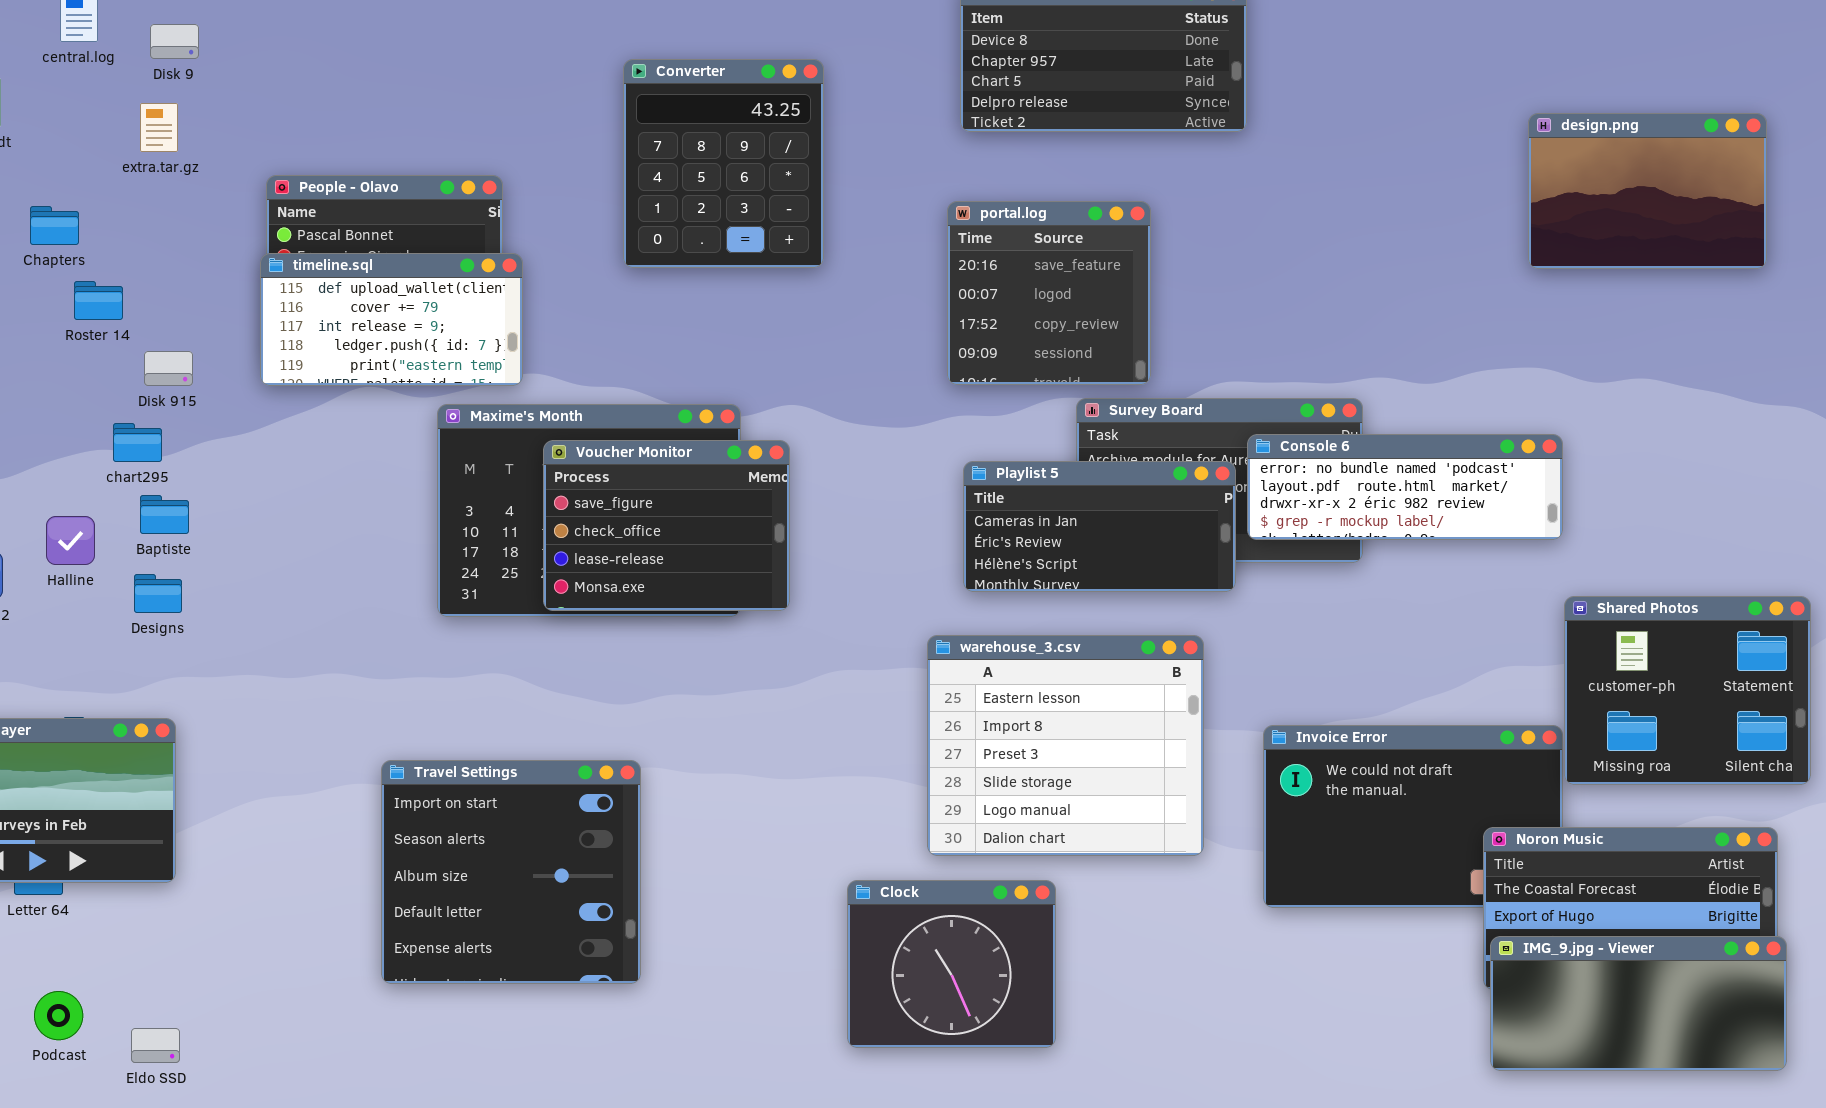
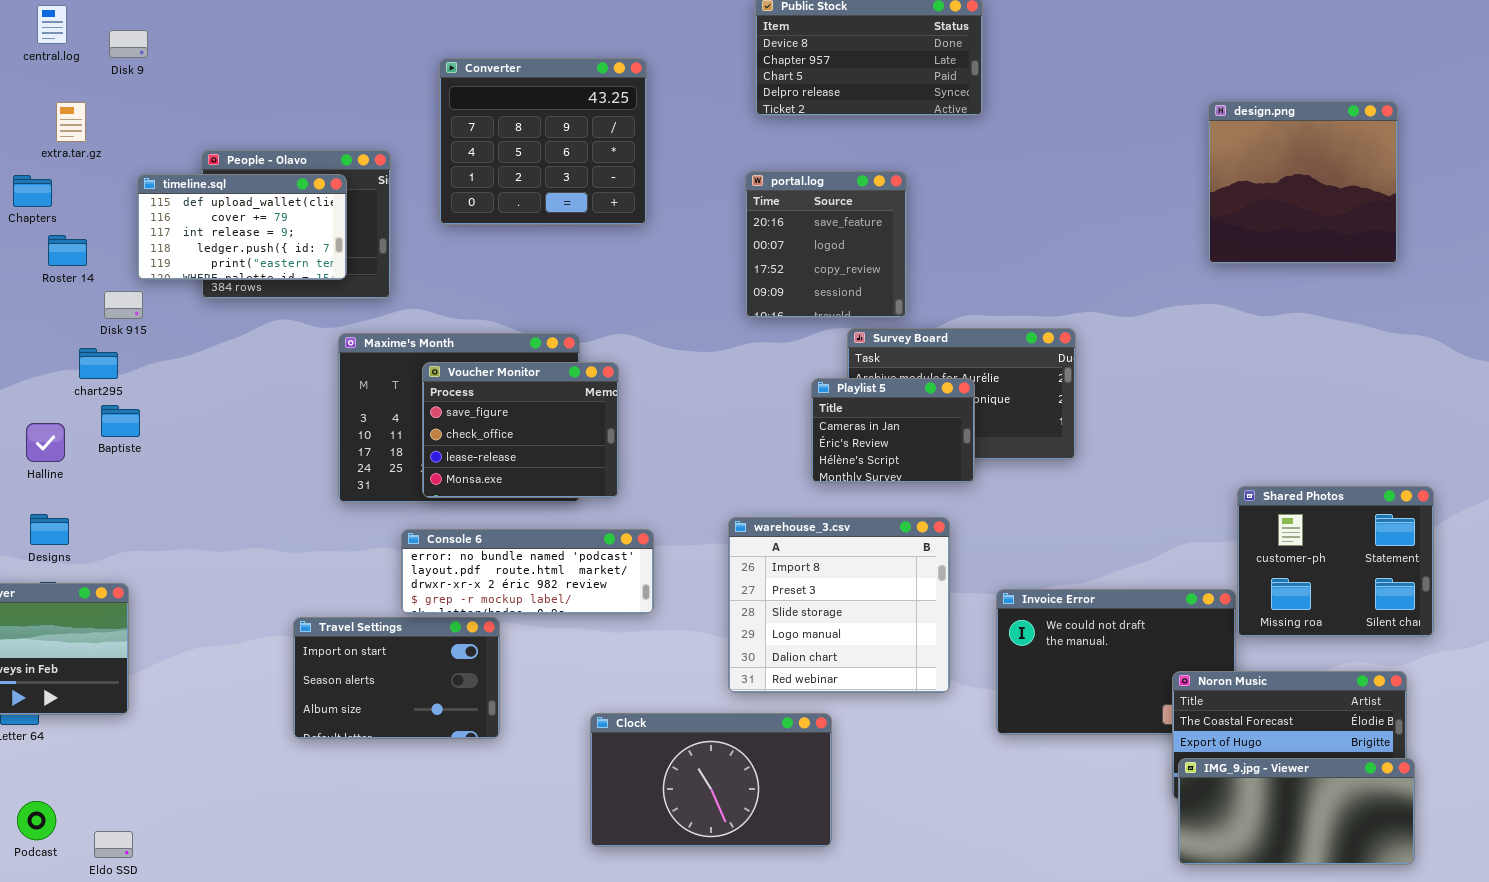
Converter: [623,59,824,268] -> [439,58,647,225], resized
extra.tar.gz: [140,103,178,152] -> [56,102,86,142], moved
design.png: [1528,113,1767,269] -> [1208,101,1398,264], resized
timeline.sql: [260,253,523,386] -> [137,174,347,280], moved
Console 6: [1247,434,1563,540] -> [401,529,654,614], moved
Playlist 5: [963,461,1236,592] -> [811,378,975,483], resized
Designs: [134,574,182,613] -> [30,514,69,545], moved
warehouse_3.csv: [927,635,1204,856] -> [728,517,950,693], scrolled down 1 row
Travel Settings: [381,760,641,984] -> [293,617,500,739], resized
Clock: [847,880,1056,1048] -> [590,713,832,847], resized

